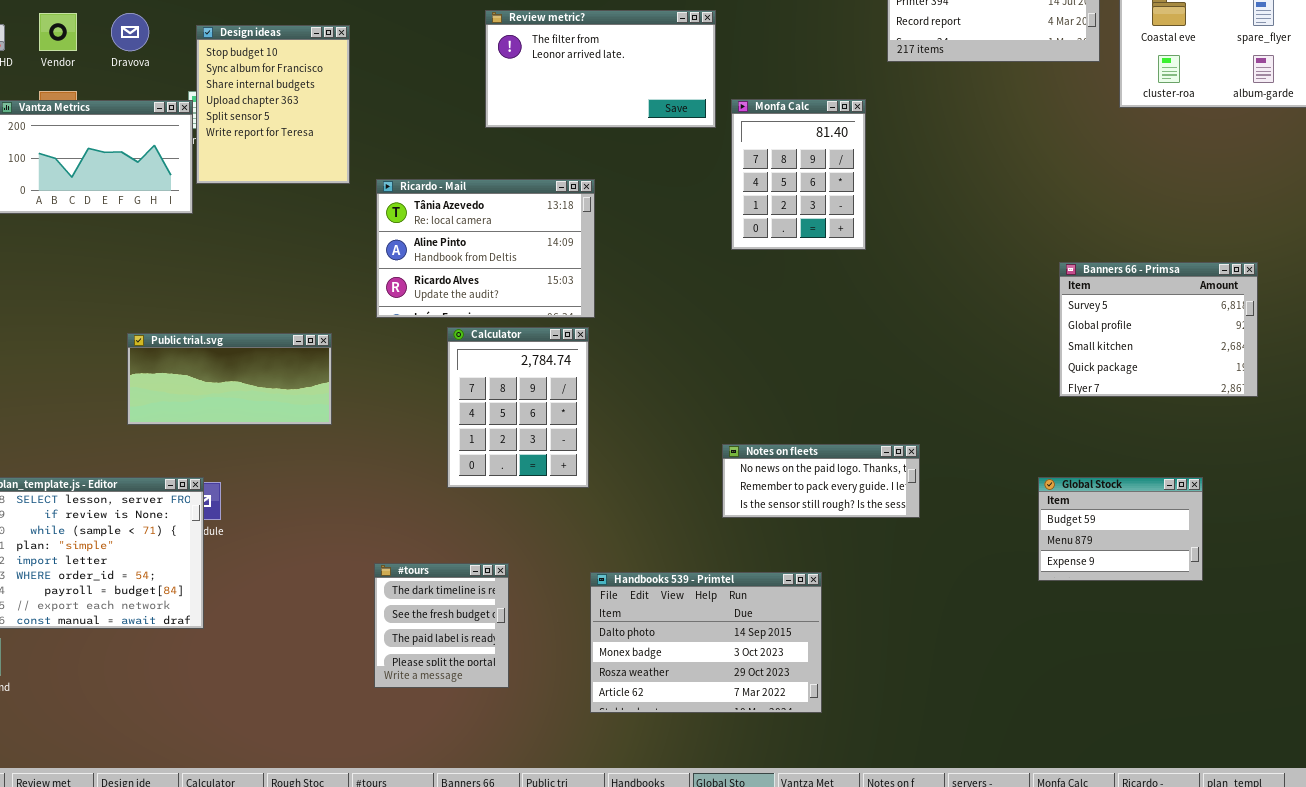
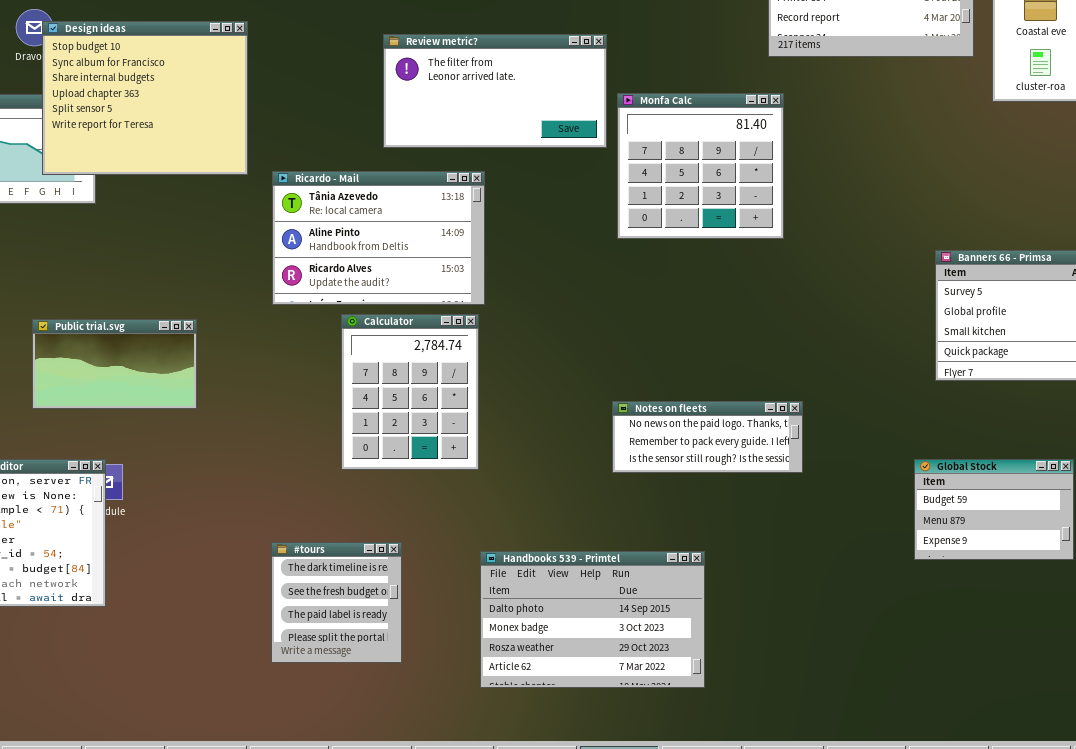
Review metric?: [485,10,716,128] -> [383,34,607,148], moved
Design ideas: [196,25,350,184] -> [42,21,248,175], resized
Monfa Calc: [731,99,866,250] -> [617,93,784,239], resized
Public trial.svg: [127,333,332,425] -> [32,319,197,409], resized
Notes on fleets: [722,444,920,518] -> [612,401,803,473], moved

